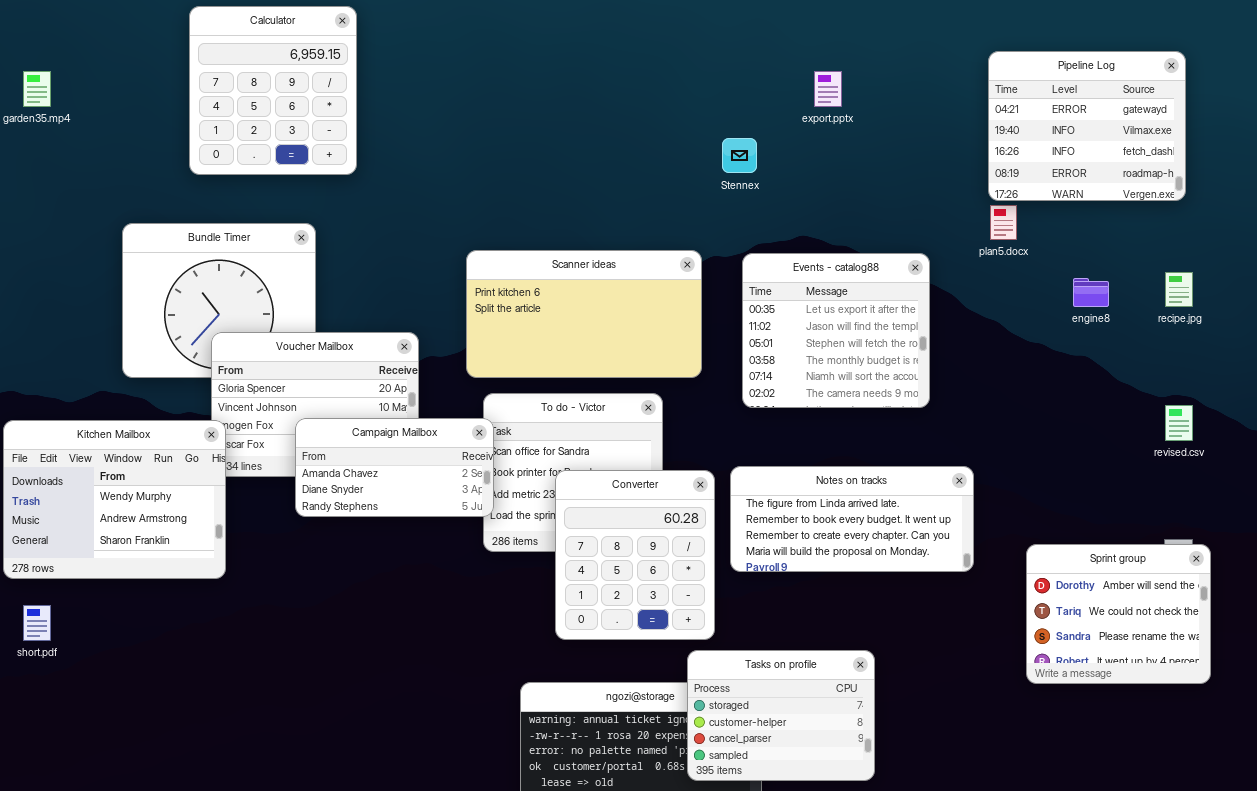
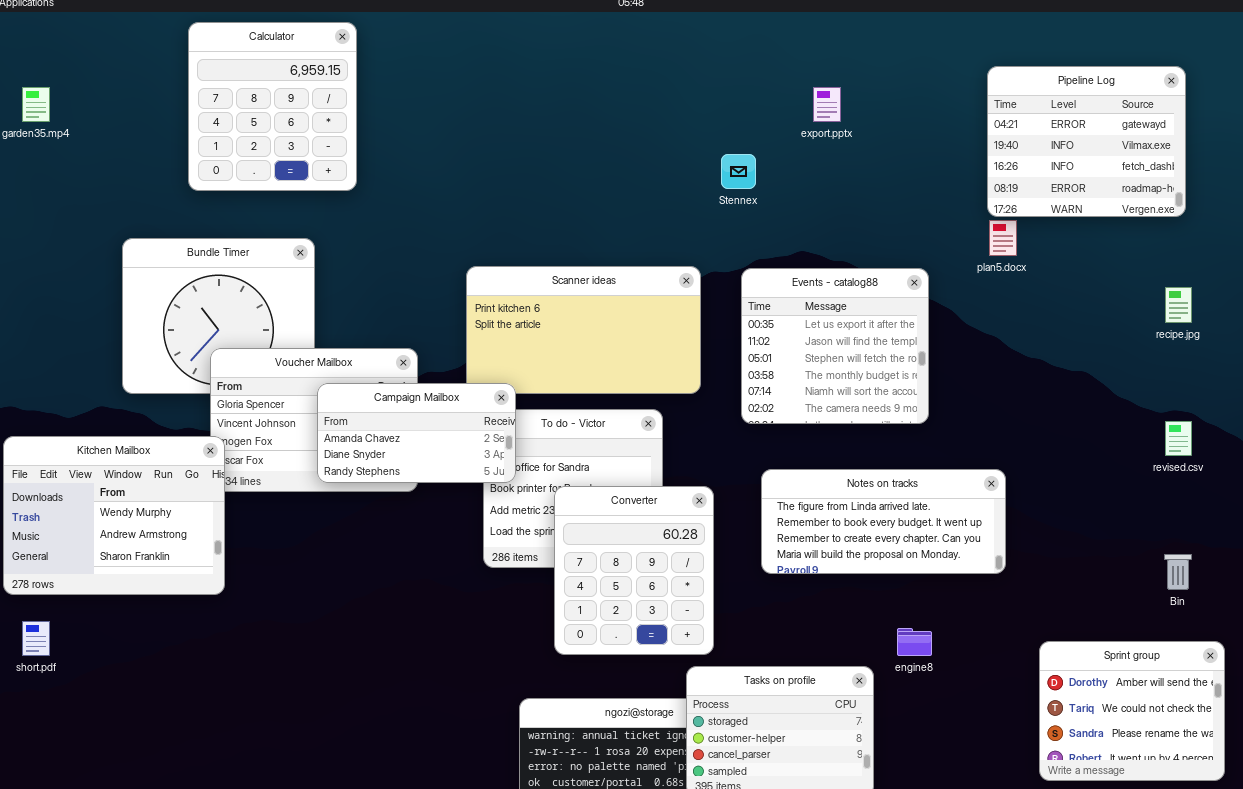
engine8: [1073,278,1109,307] -> [897,628,932,656], moved
Campaign Mailbox: [295,418,494,517] -> [317,383,516,483], moved
Notes on tracks: [730,466,974,572] -> [761,469,1006,574], moved
Sprint group: [1026,544,1211,684] -> [1039,641,1225,781], moved

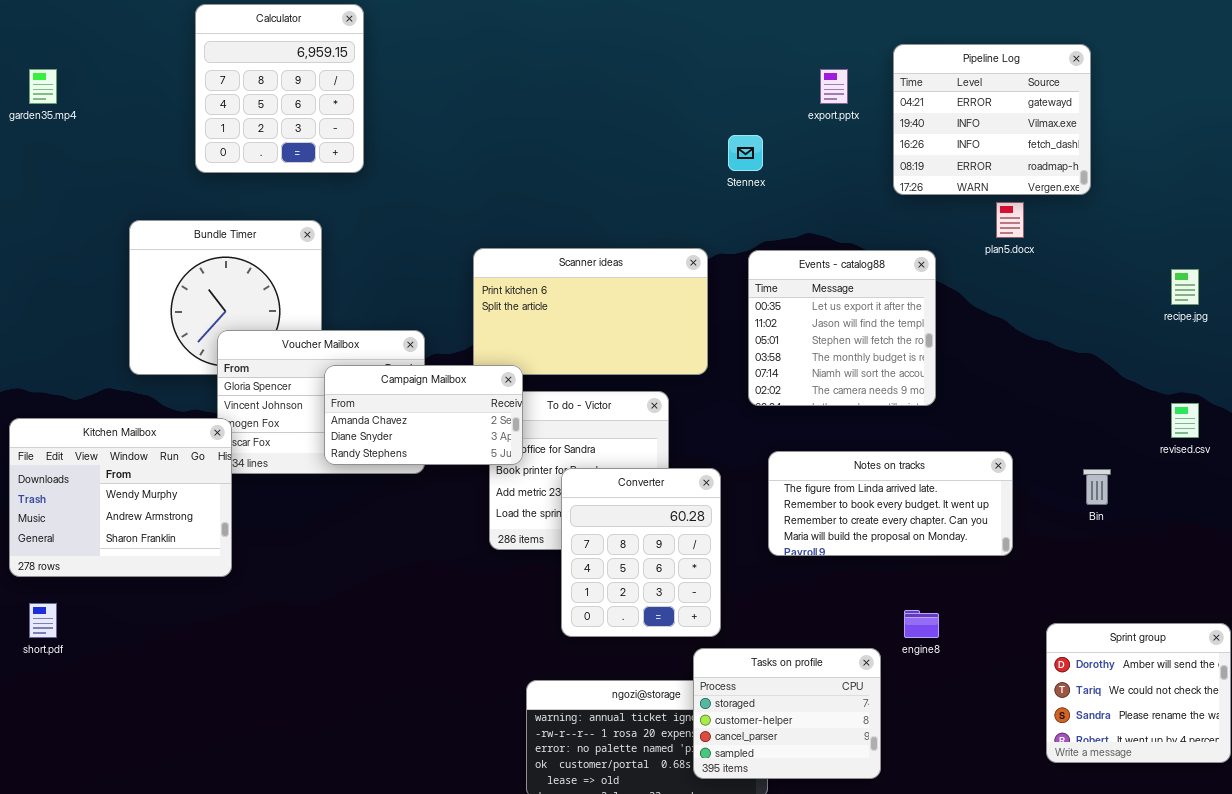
Pipeline Log: [987,66,1186,217] -> [893,44,1091,195], moved
Bin: [1164,554,1192,590] -> [1083,469,1111,505], moved

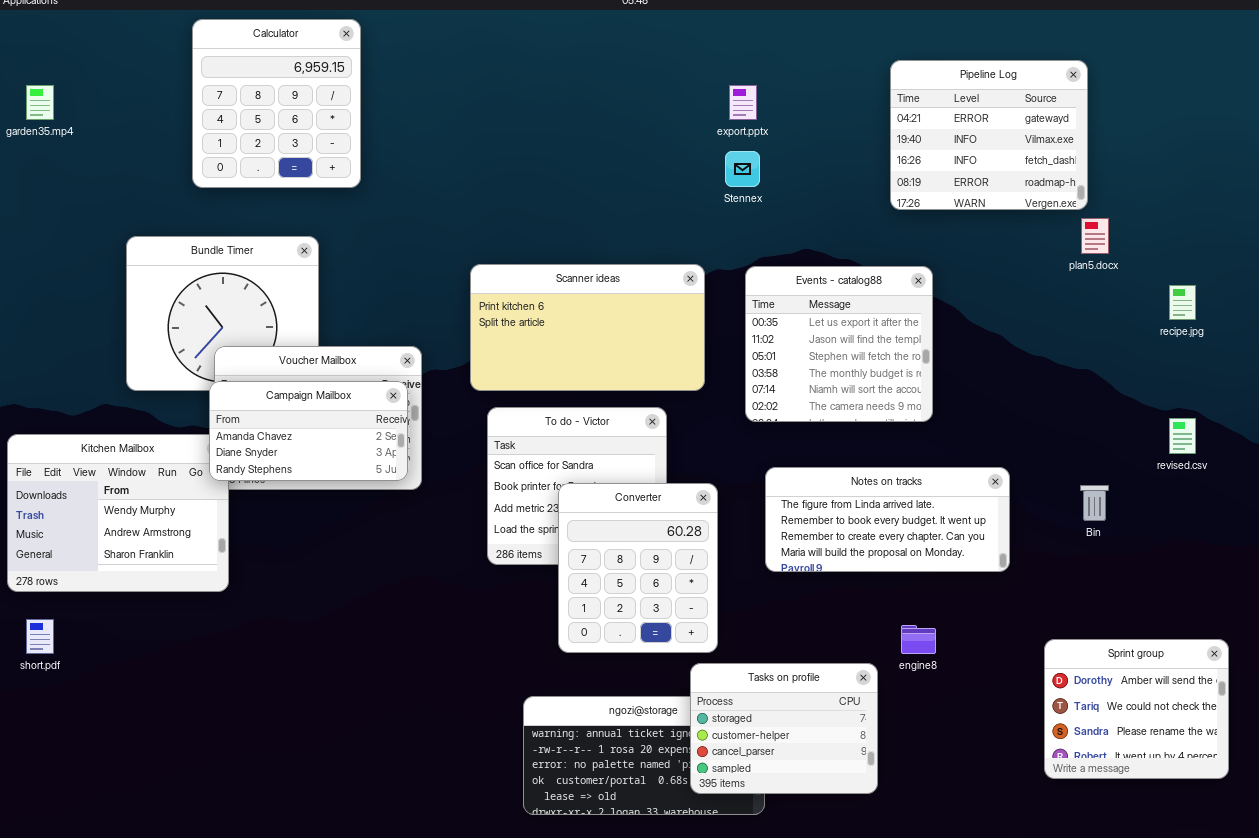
export.pptx: [820,69,848,104] -> [729,85,757,120], moved
plan5.docx: [996,202,1024,238] -> [1081,218,1109,254], moved
Campaign Mailbox: [324,365,523,465] -> [209,381,408,481], moved

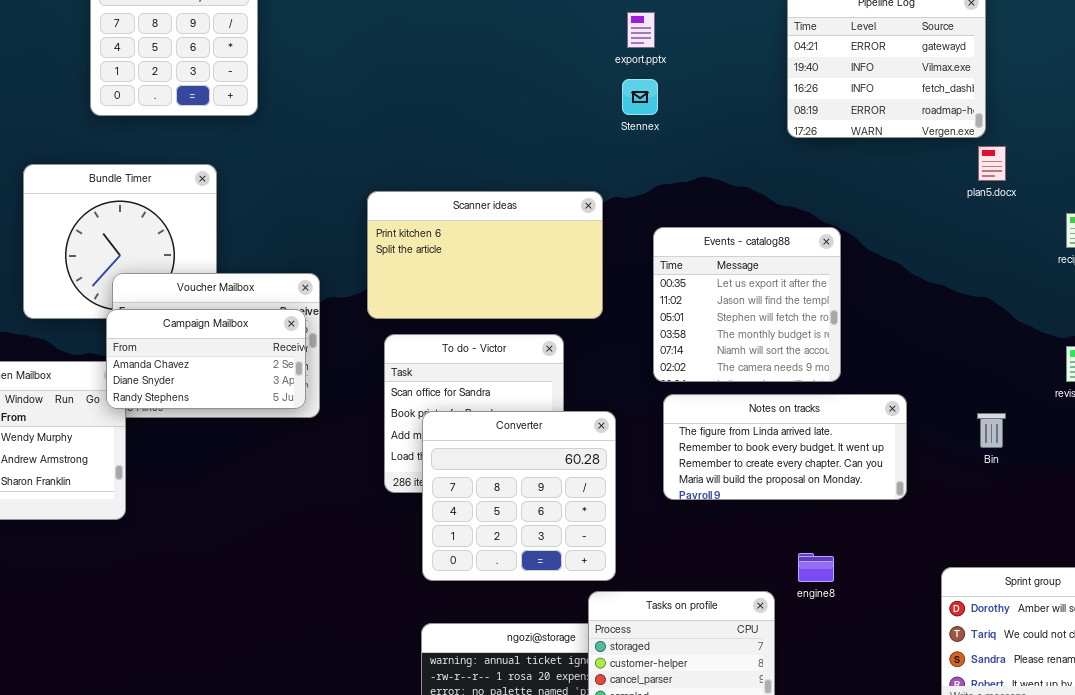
Events - catalog88: [745,266,933,422] -> [653,227,841,382], moved
Converter: [558,483,718,653] -> [422,411,616,581], resized

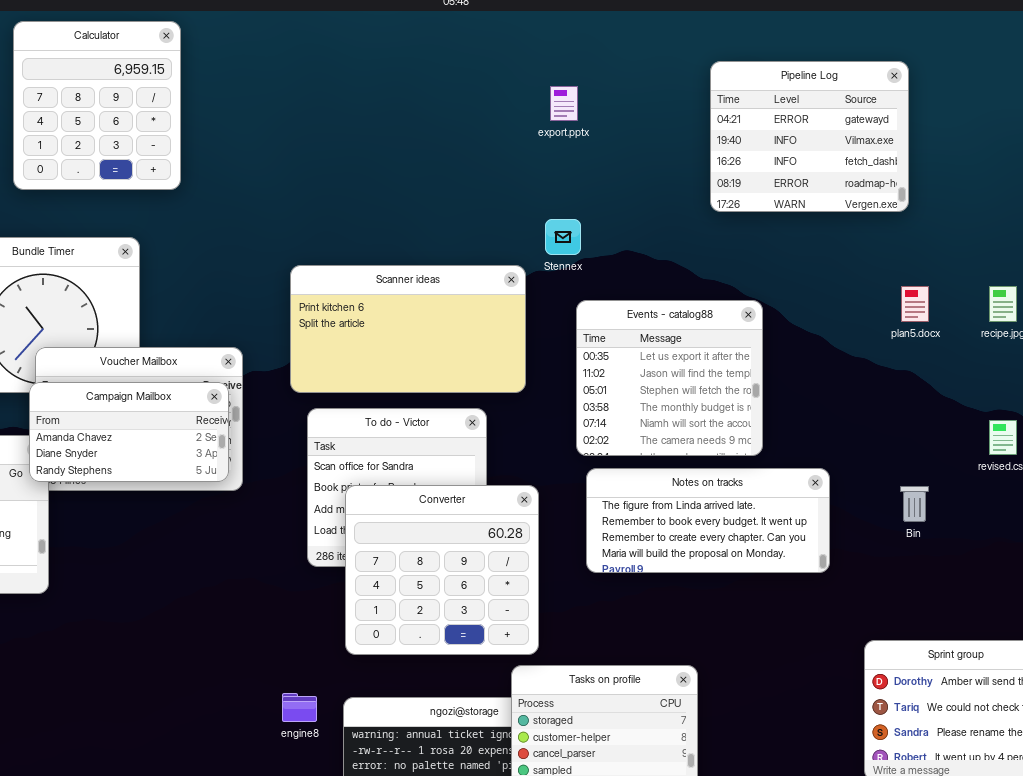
Stennex: [622,79,658,115] -> [545,219,581,255], moved
plan5.docx: [978,146,1006,181] -> [901,286,929,322], moved
engine8: [798,553,834,582] -> [282,693,317,722], moved

